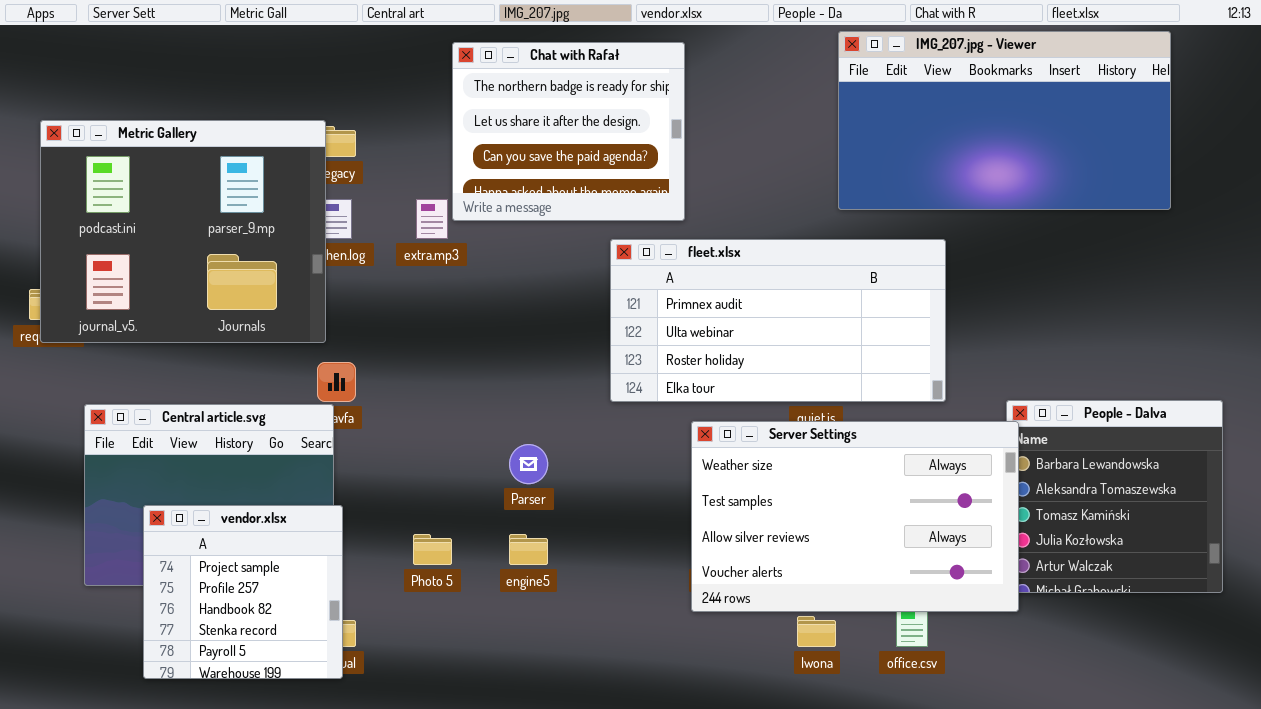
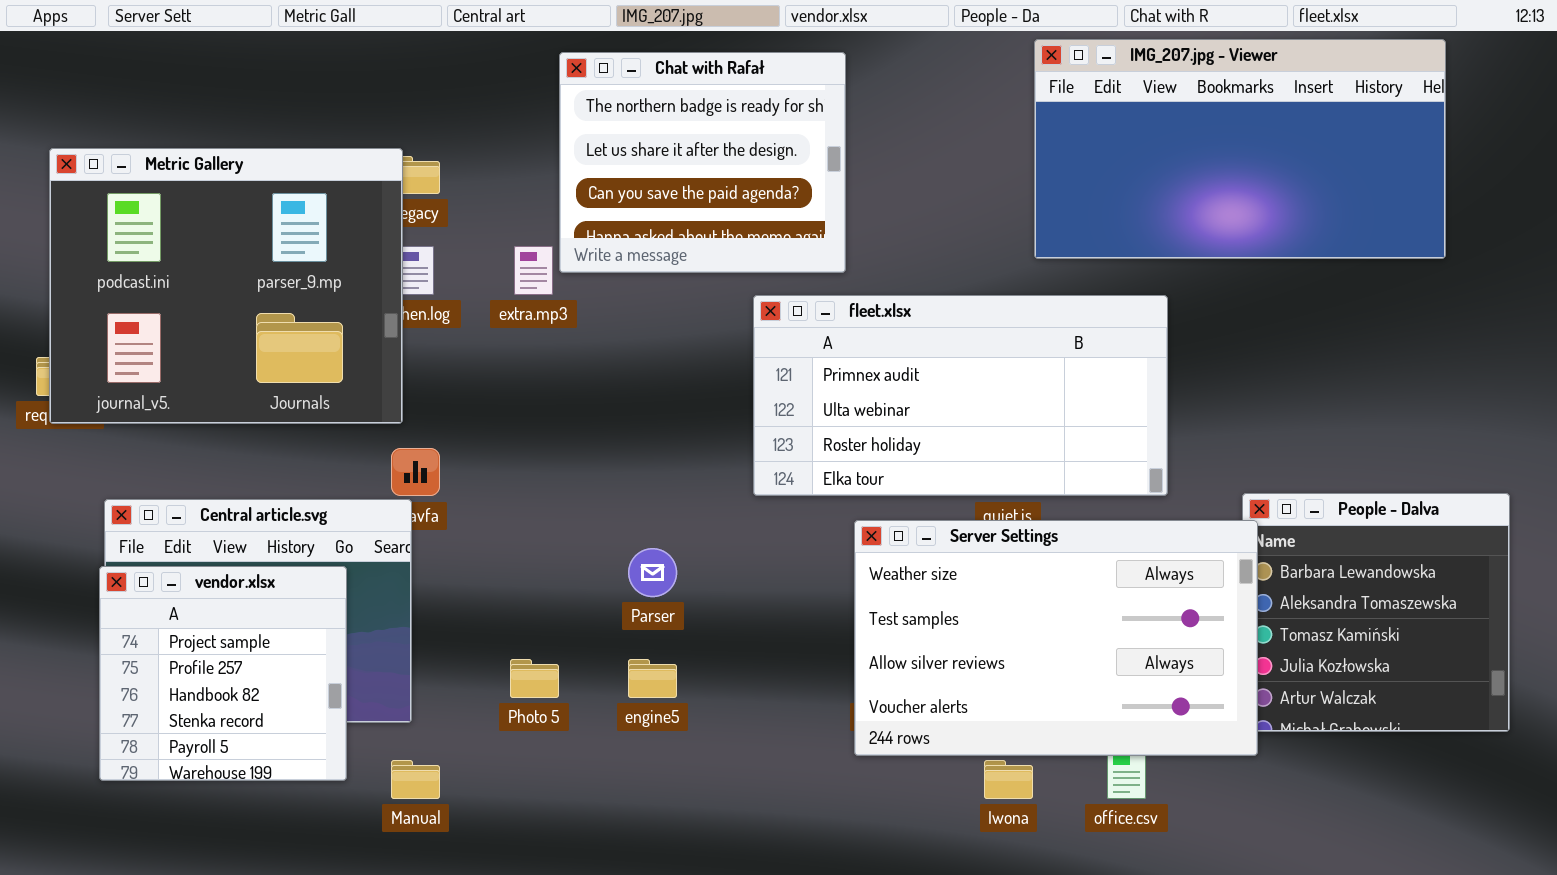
vendor.xlsx: [143,505,343,679] -> [99,566,347,781], moved

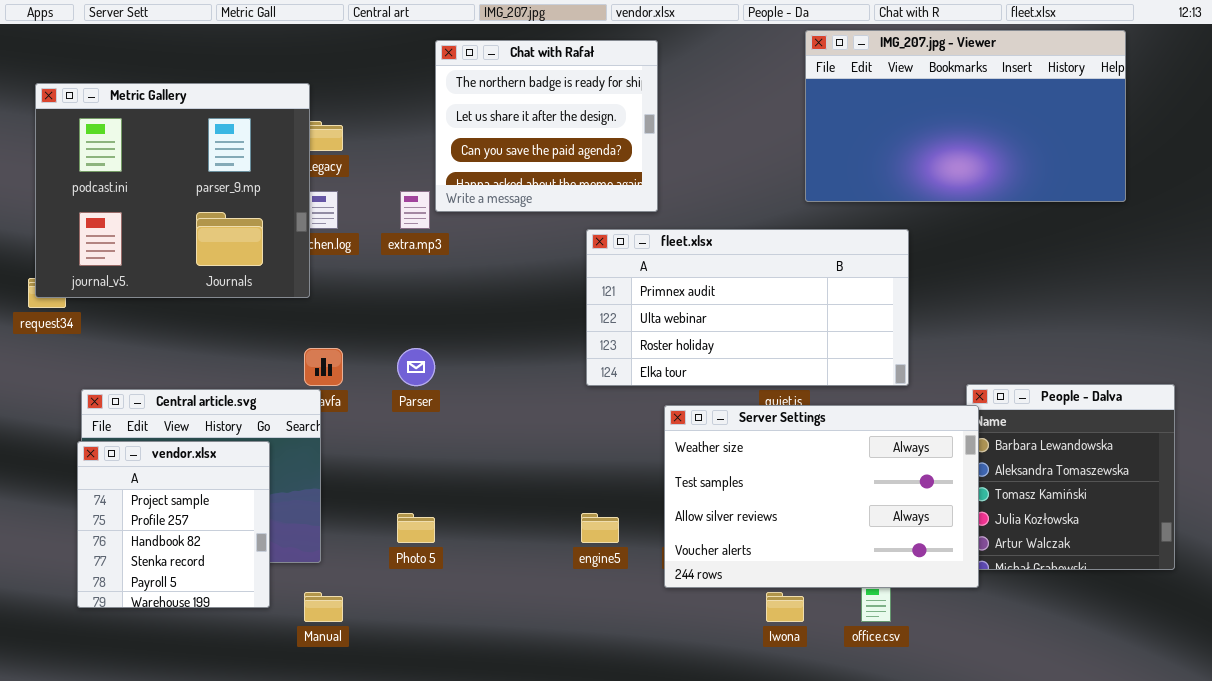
Metric Gallery: [49,148,403,424] -> [35,83,310,298], moved
Parser: [628,548,677,597] -> [397,348,435,386], moved
engine5: [628,659,677,698] -> [581,513,619,543], moved

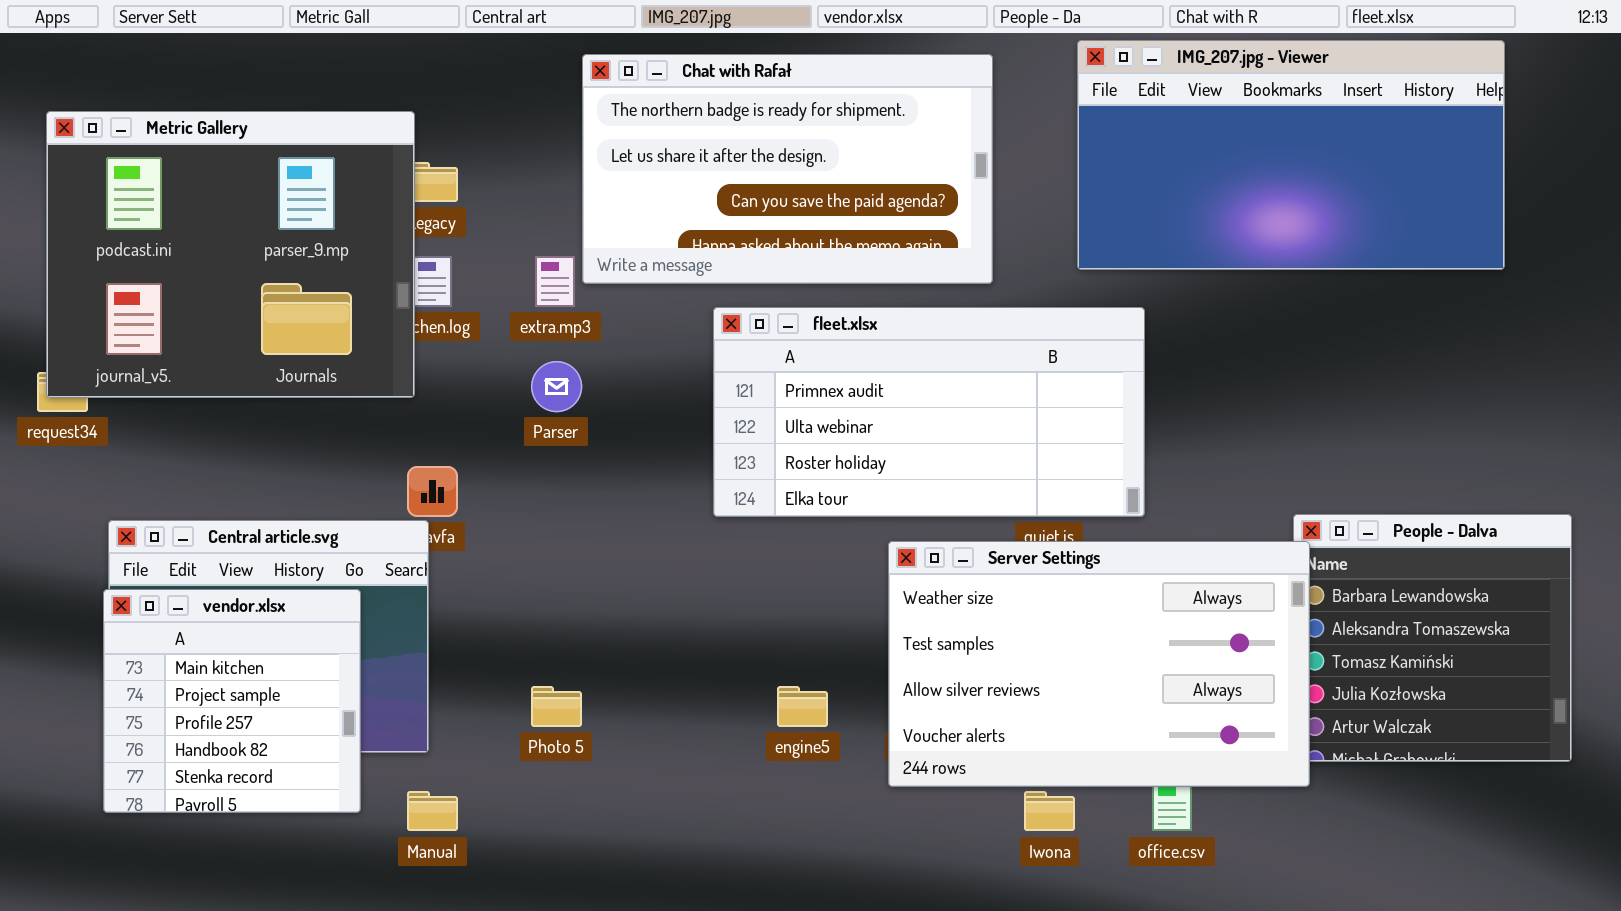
Chat with Rafał: [435,40,658,212] -> [582,54,993,284], resized
fleet.xlsx: [586,229,909,386] -> [713,307,1145,517], moved
Parser: [397,348,435,386] -> [531,361,582,412], moved
vendor.xlsx: [77,441,270,608] -> [103,589,361,813], scrolled up 1 row

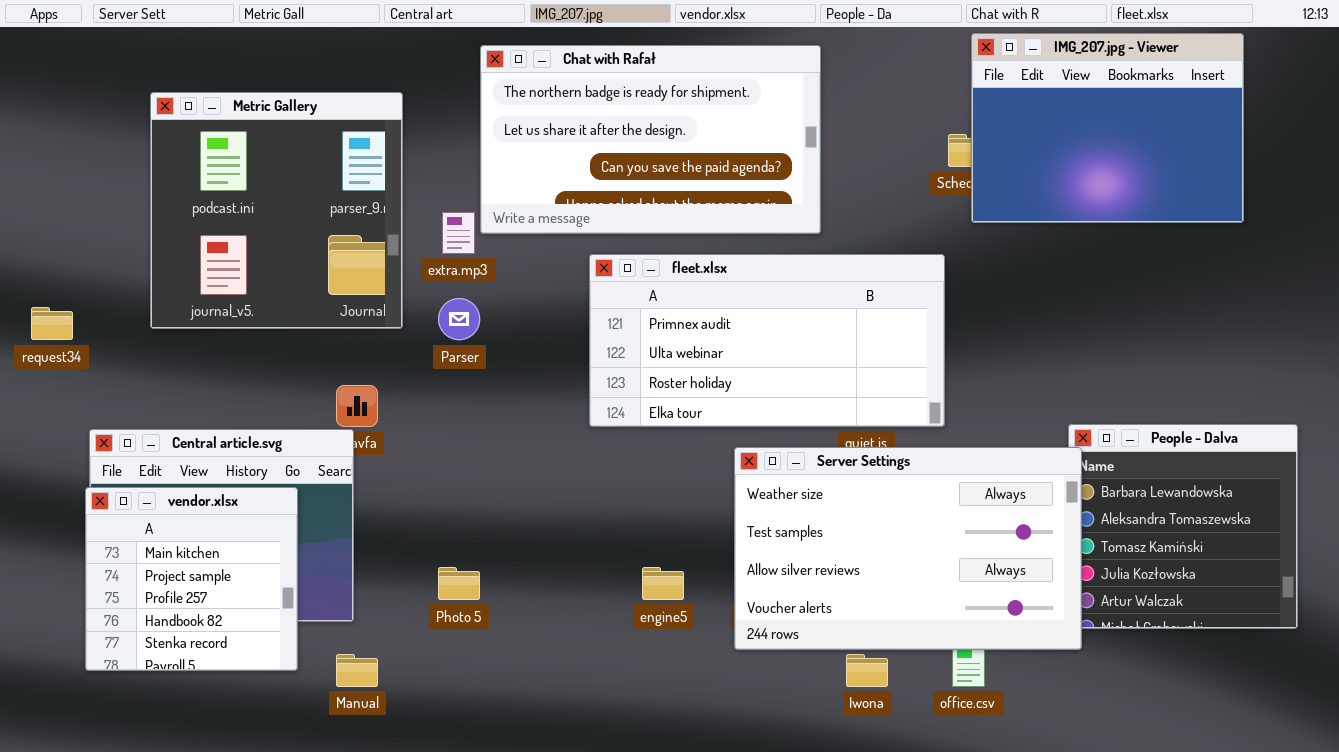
IMG_207.jpg - Viewer: [1077,40,1505,270] -> [971,33,1244,223], resized
Metric Gallery: [46,111,415,398] -> [150,92,403,329], moved, resized

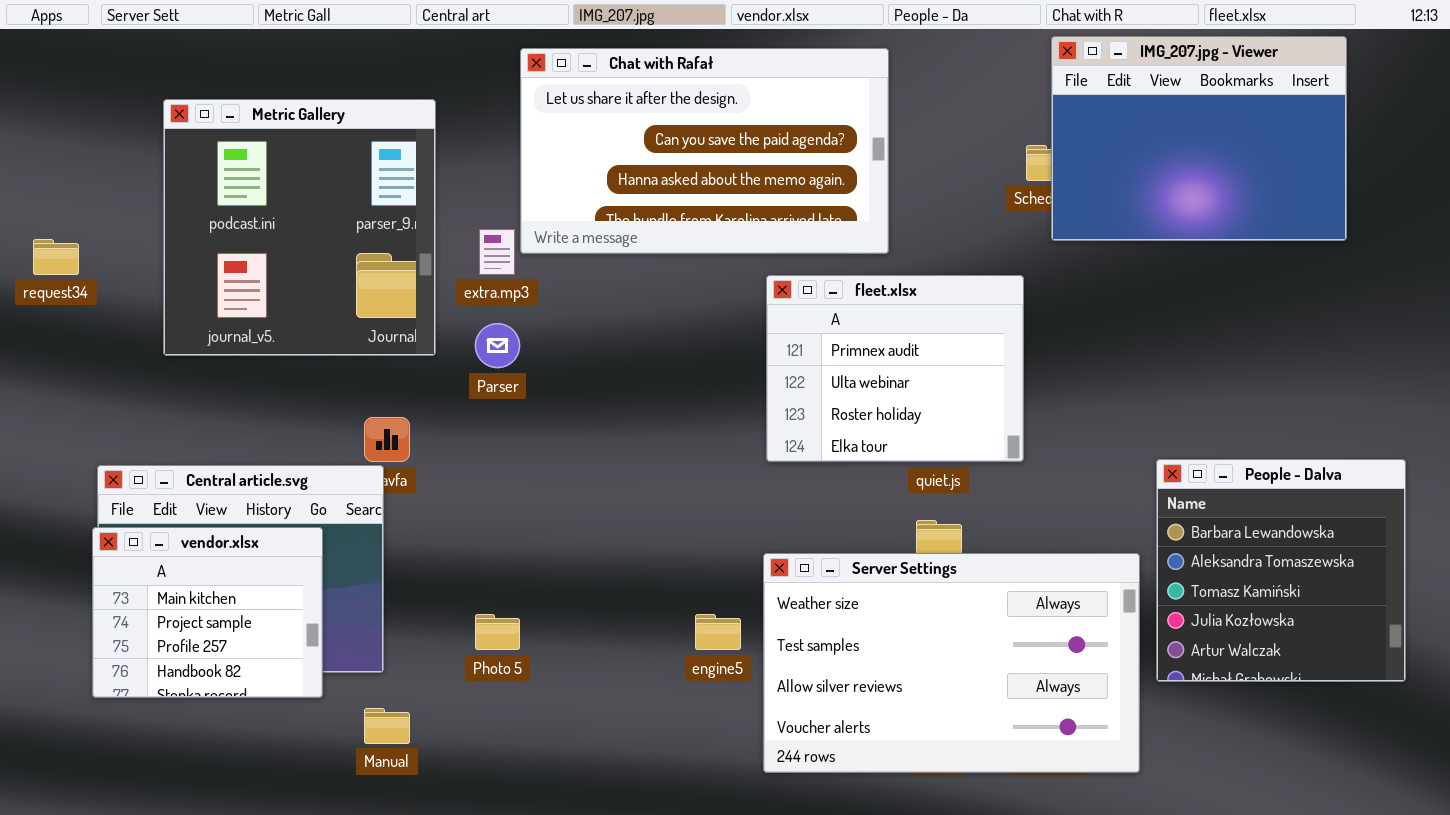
Chat with Rafał: [480,45,821,234] -> [520,48,889,254], scrolled down 1 row
fleet.xlsx: [589,254,945,427] -> [766,275,1024,462], resized
request34: [31,307,73,340] -> [33,239,79,275], moved
Server Settings: [734,447,1082,650] -> [763,553,1140,773], moved
vendor.xlsx: [85,487,298,671] -> [92,527,323,698], resized

